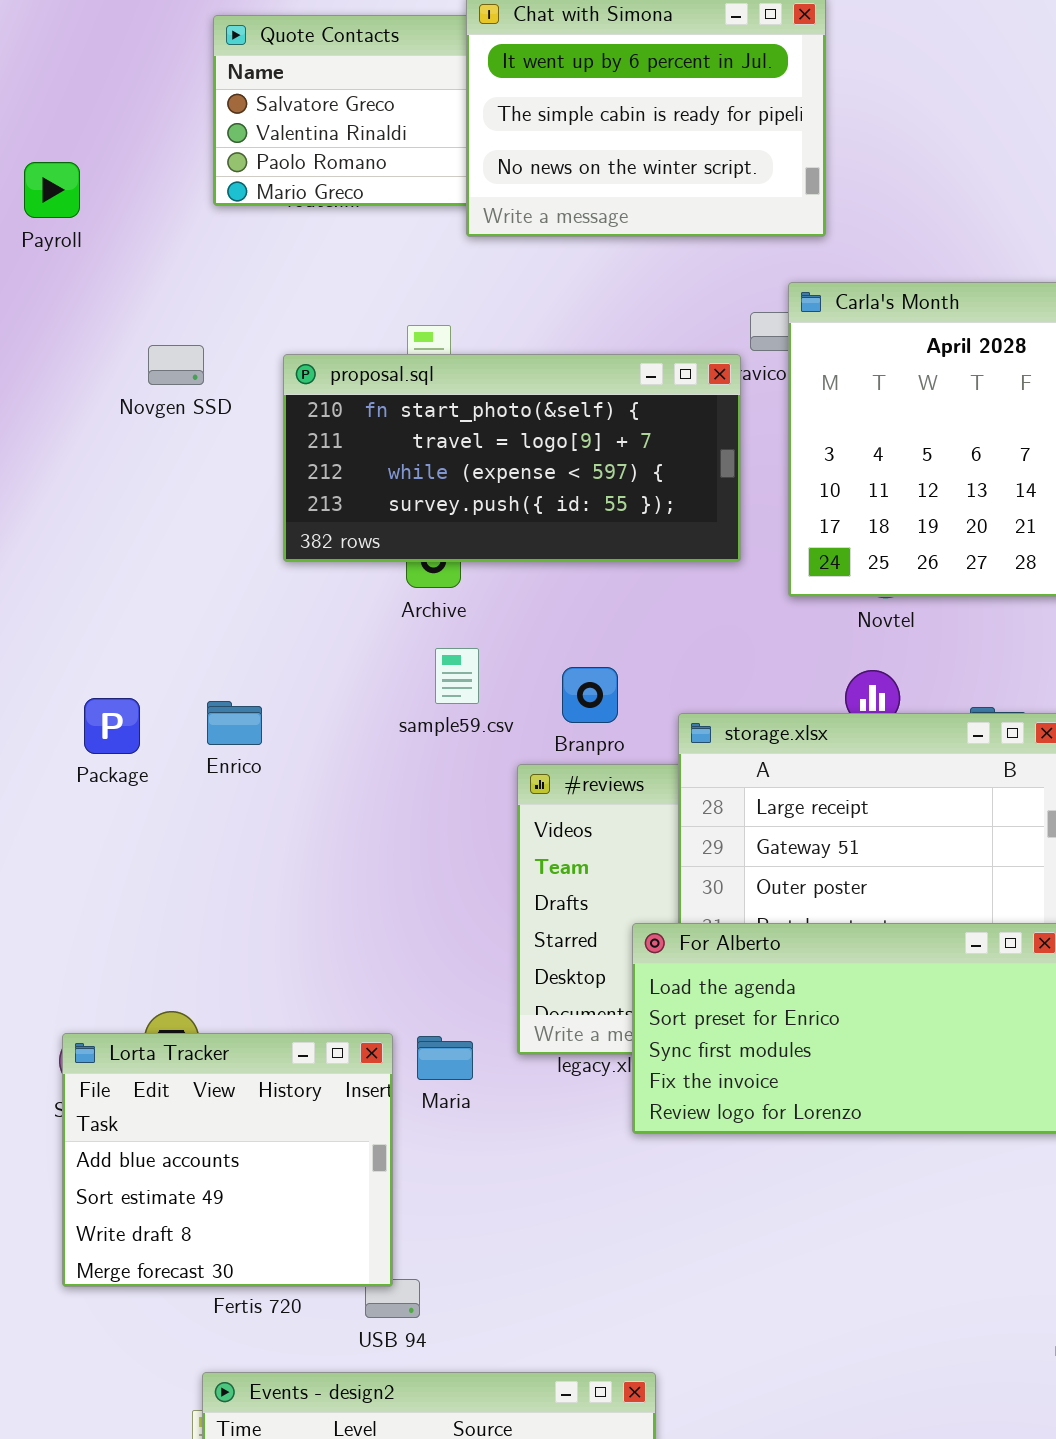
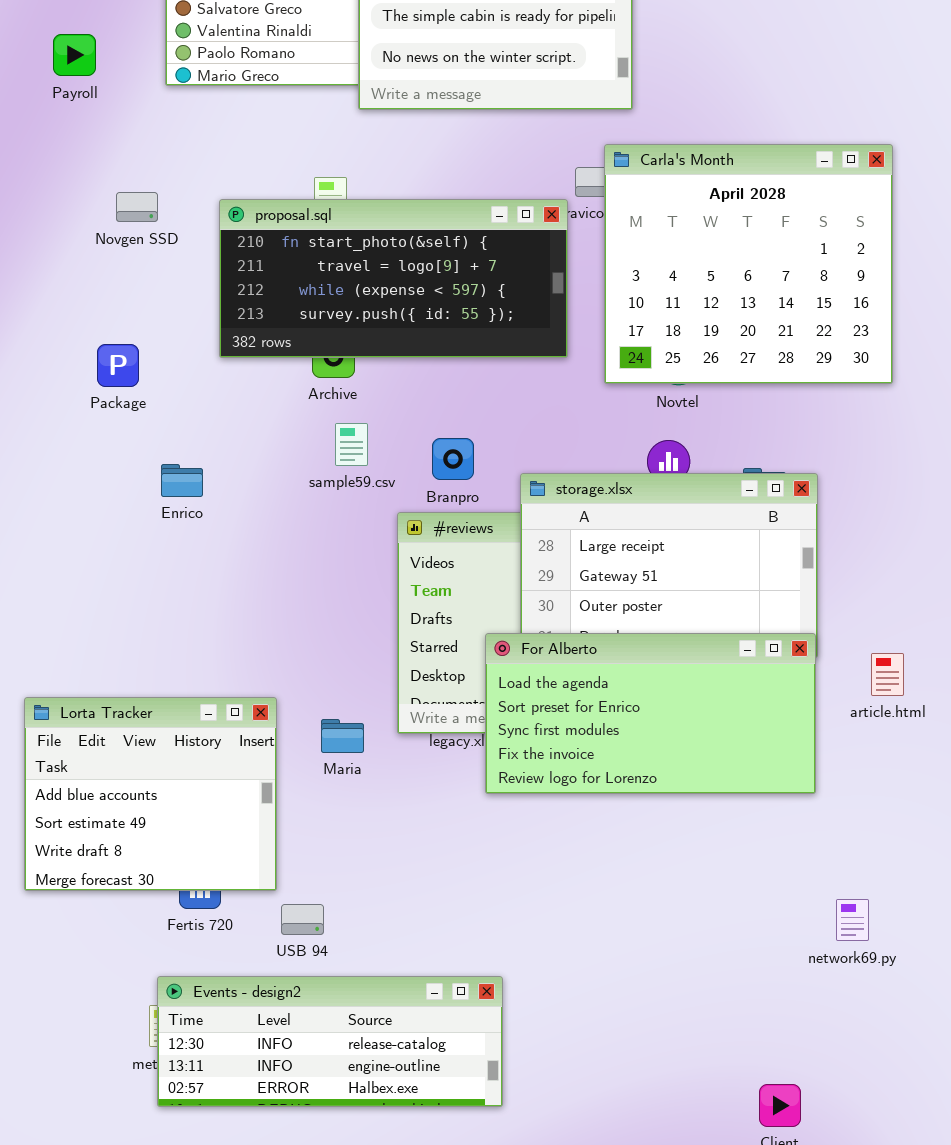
Payroll: [24,162,80,218] -> [53,34,96,76], moved
Package: [84,698,140,754] -> [97,344,139,387], moved
Lorta Tracker: [62,1033,393,1287] -> [24,697,277,891], moved

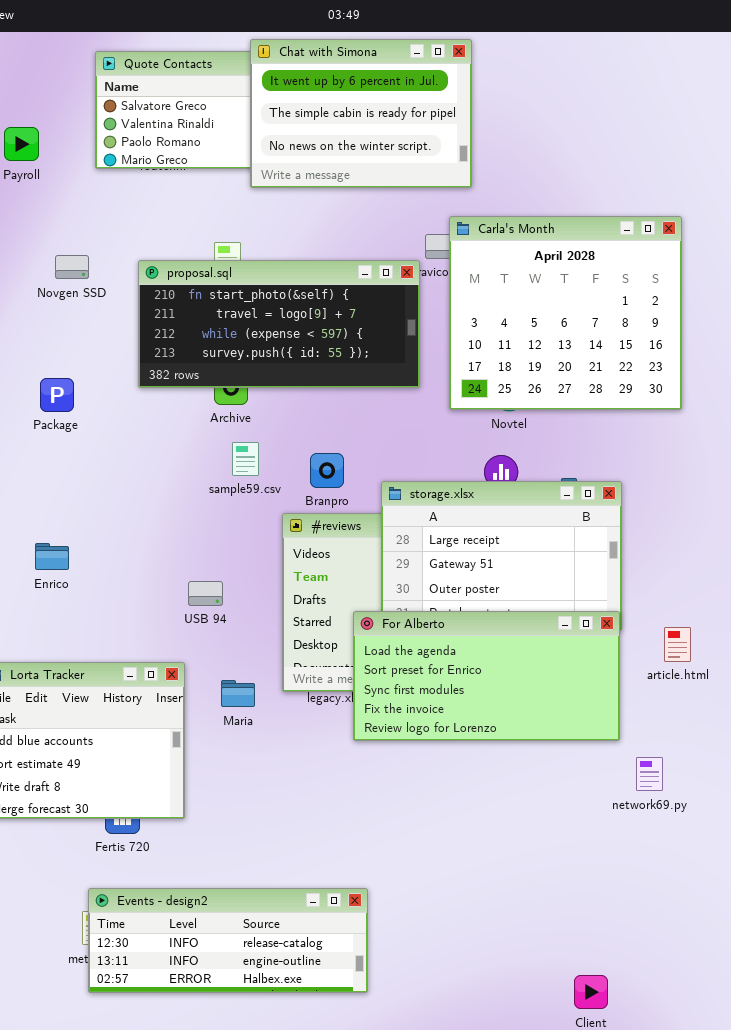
Enrico: [161,464,203,497] -> [35,543,69,570], moved
network69.py: [836,899,869,941] -> [636,757,663,791], moved
USB 94: [281,904,324,935] -> [188,581,223,606], moved

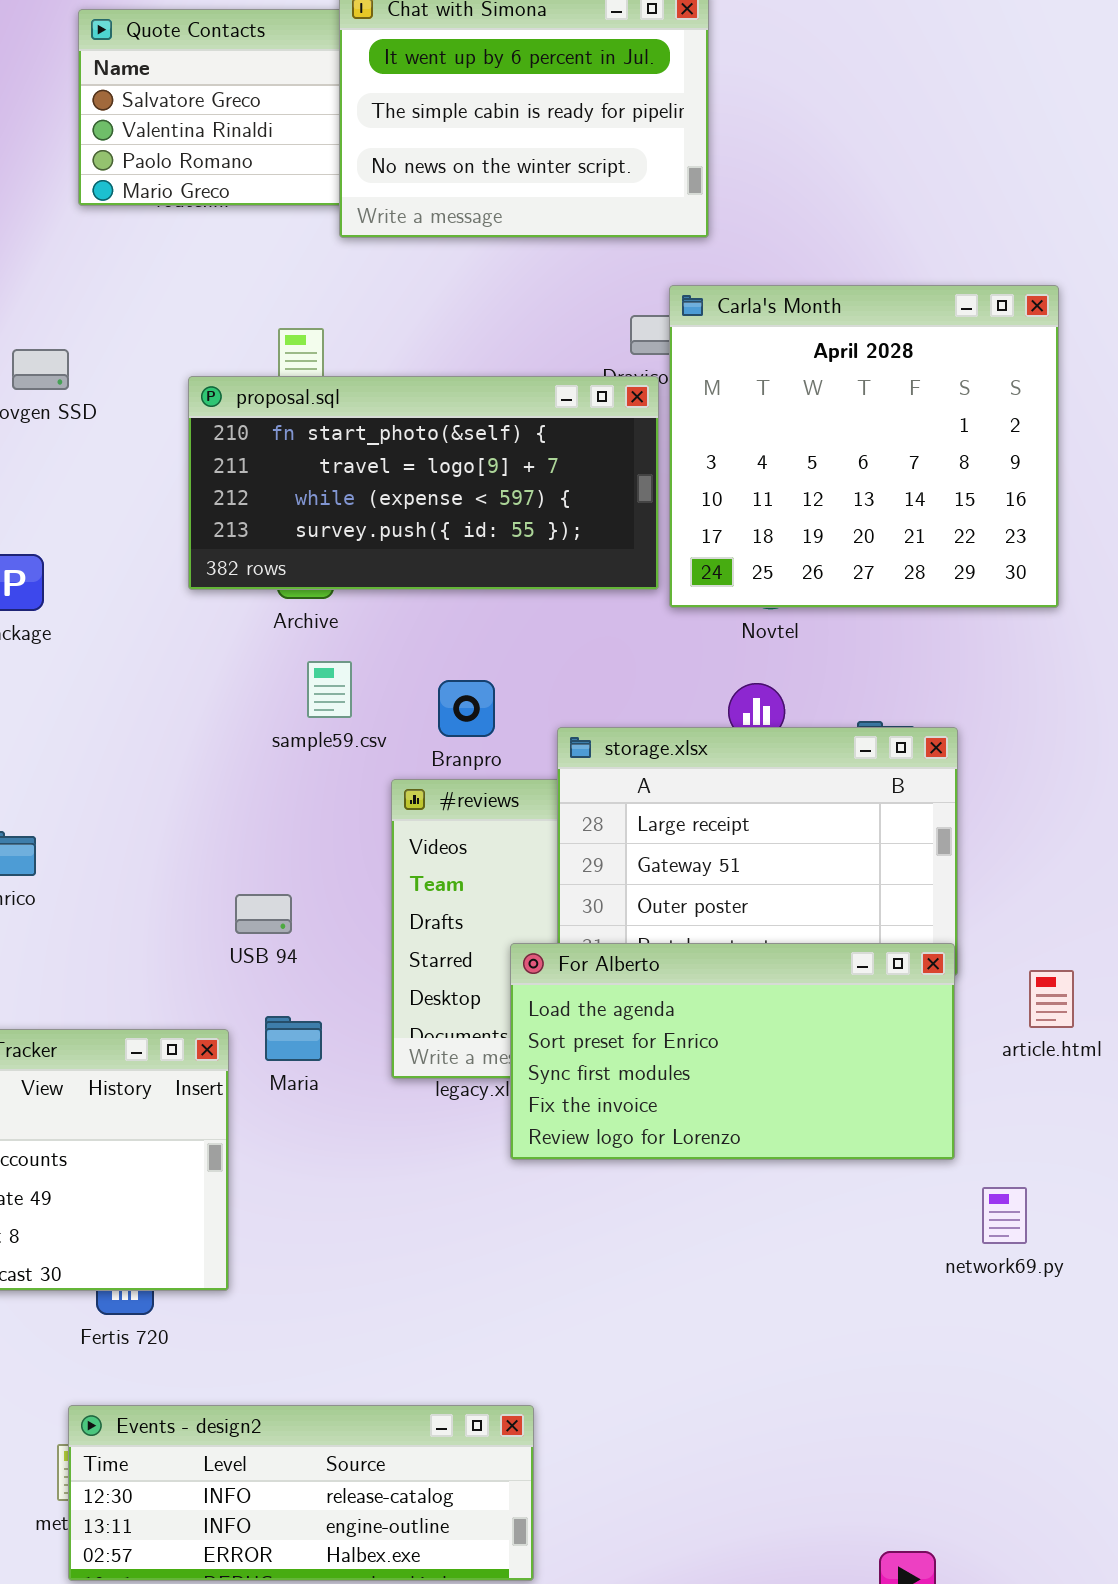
proposal.sql: [138,260,420,388] -> [188,376,659,590], moved
Maria: [221,680,255,707] -> [265,1016,322,1061], moved

